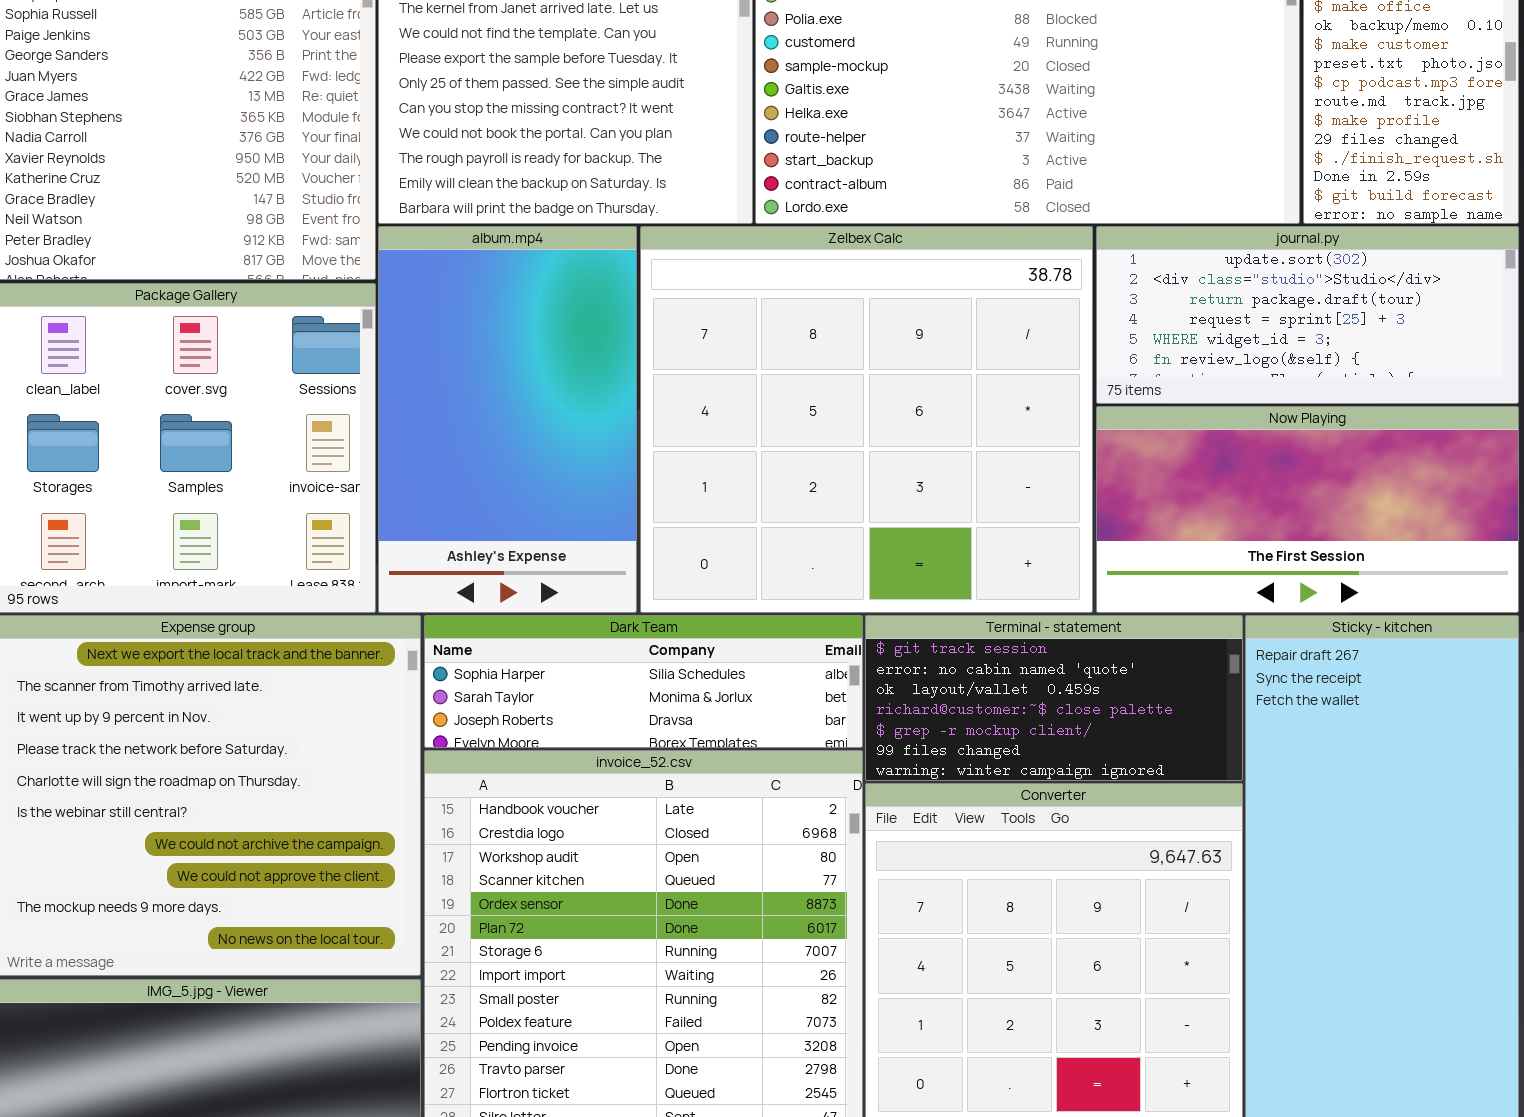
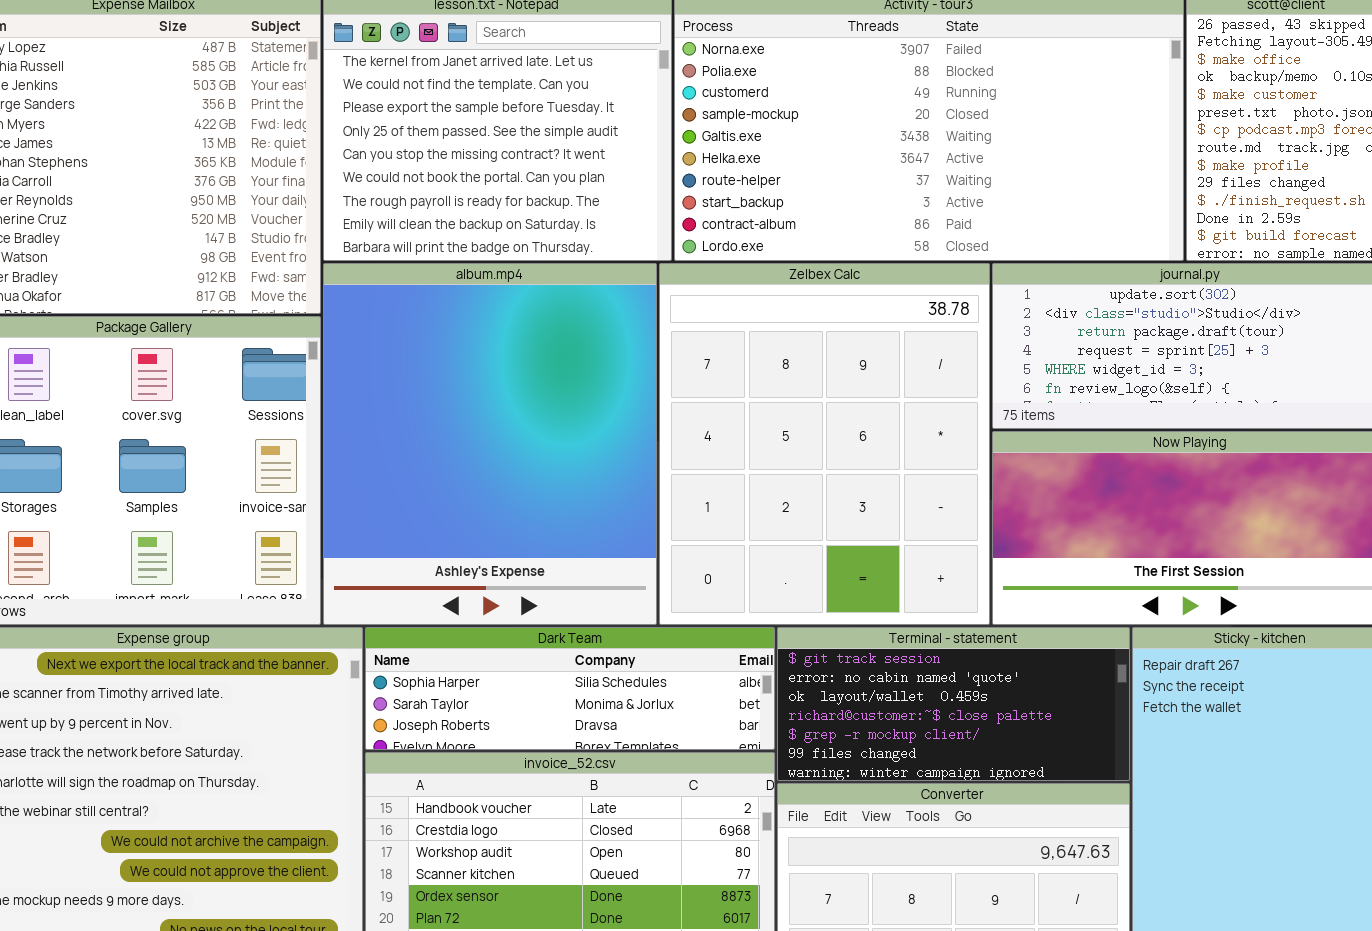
album.mp4: [378,226,637,613] -> [323,263,657,625], resized
Zelbex Calc: [640,226,1093,613] -> [659,263,990,625], resized

